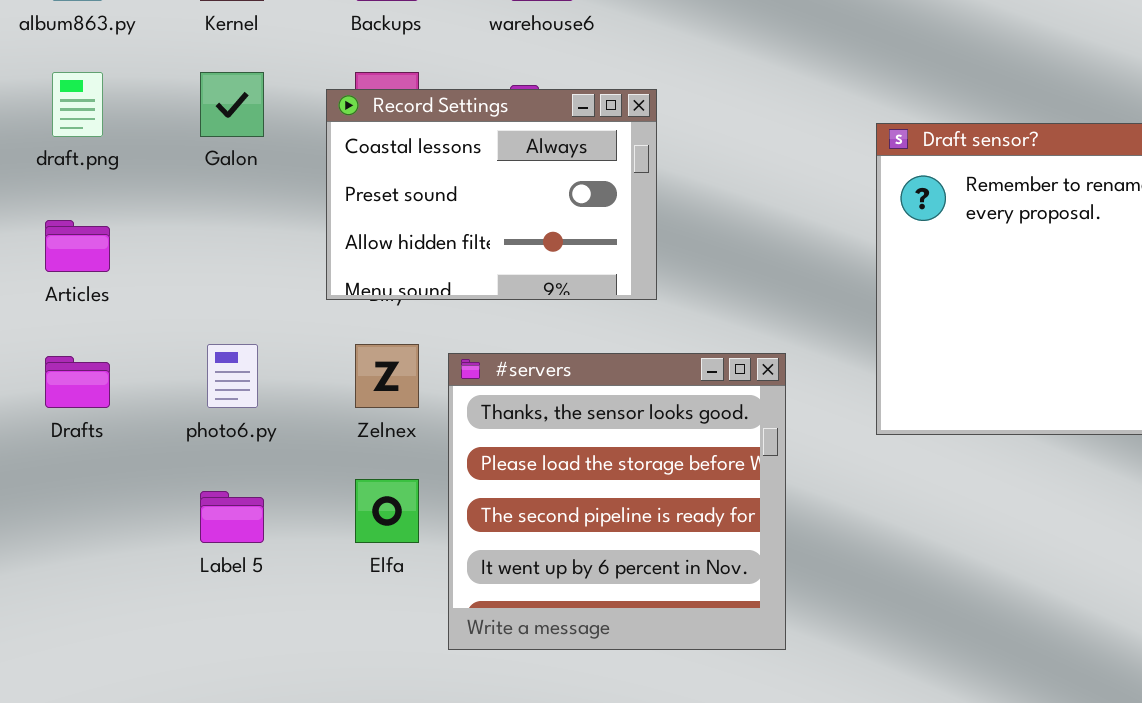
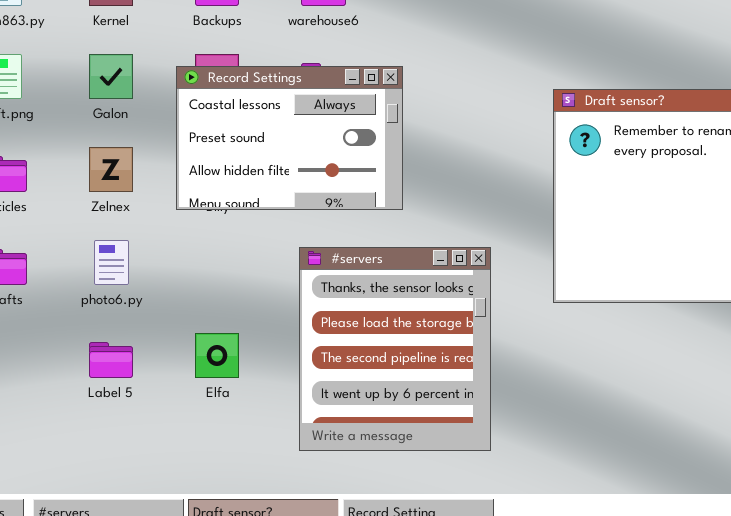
Zelnex: [355,344,419,408] -> [89,147,133,192], moved
#servers: [448,353,786,650] -> [299,247,491,451], resized

